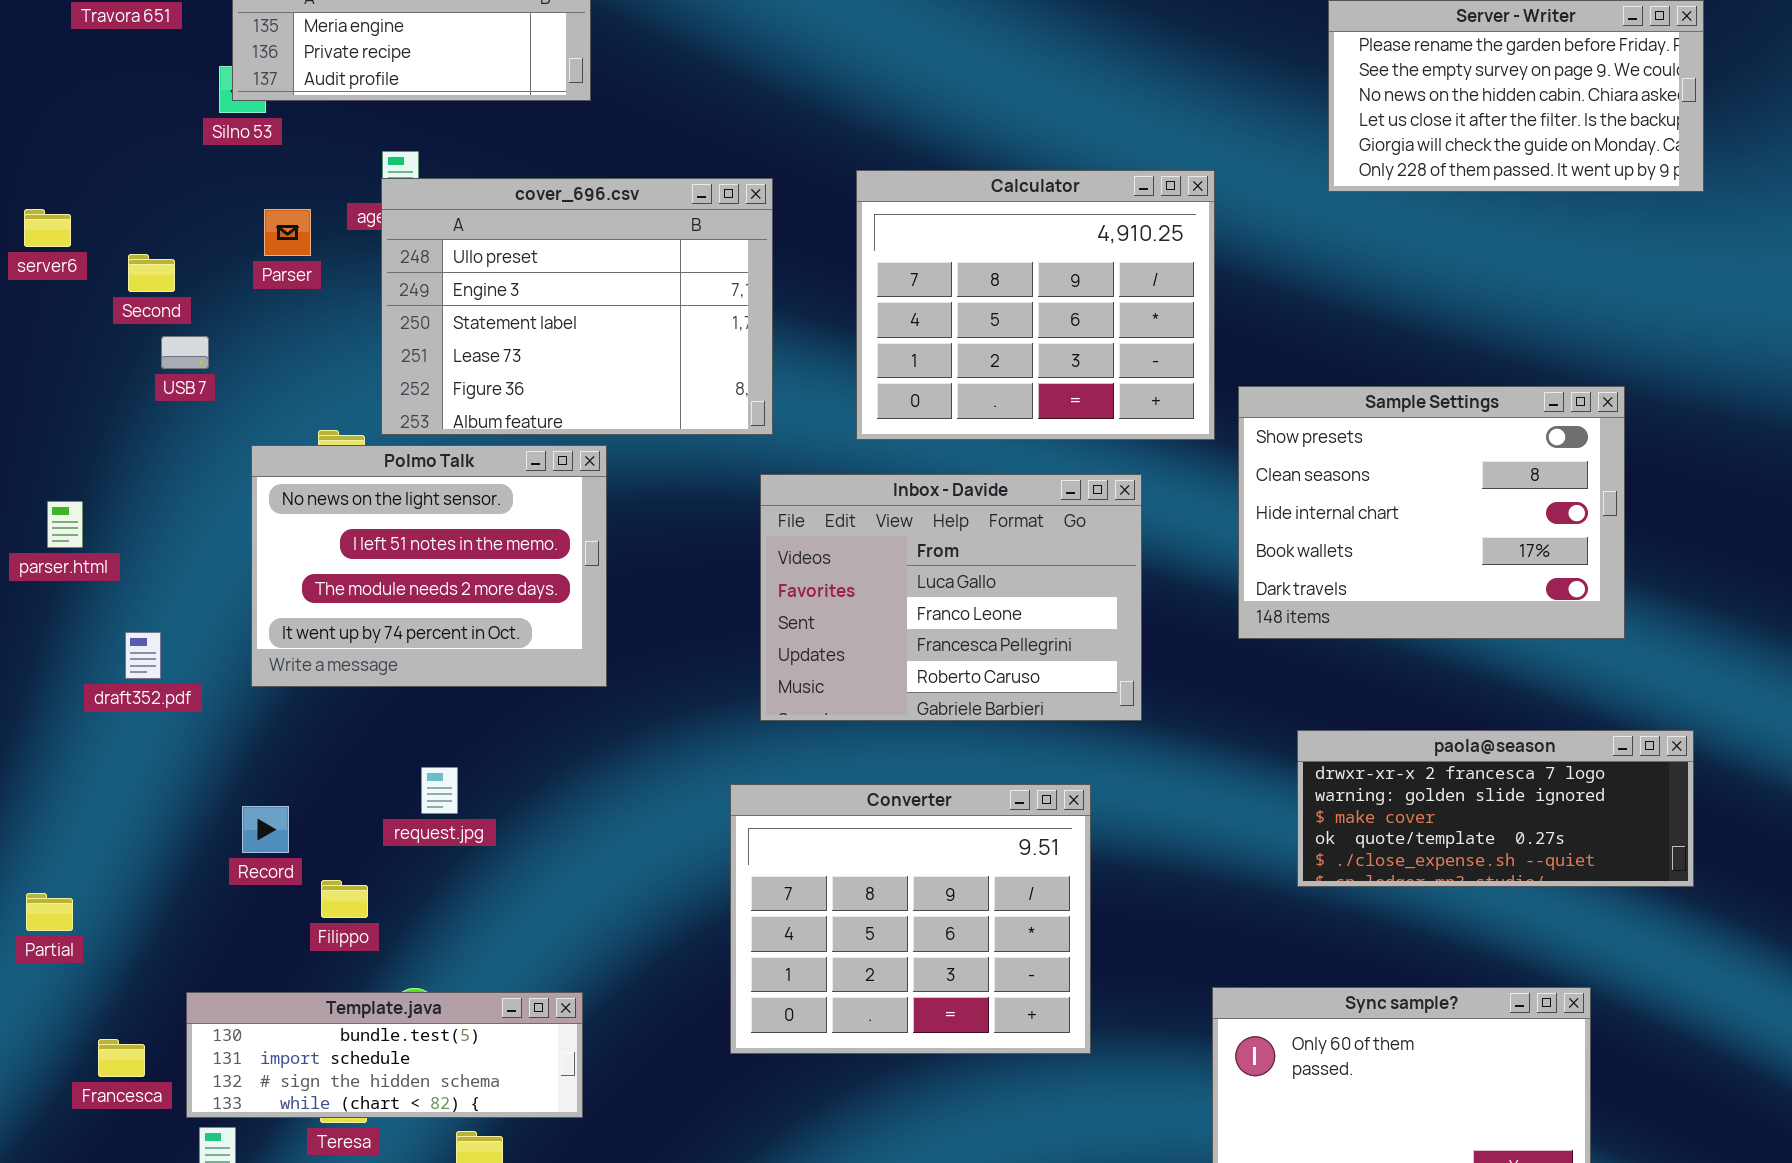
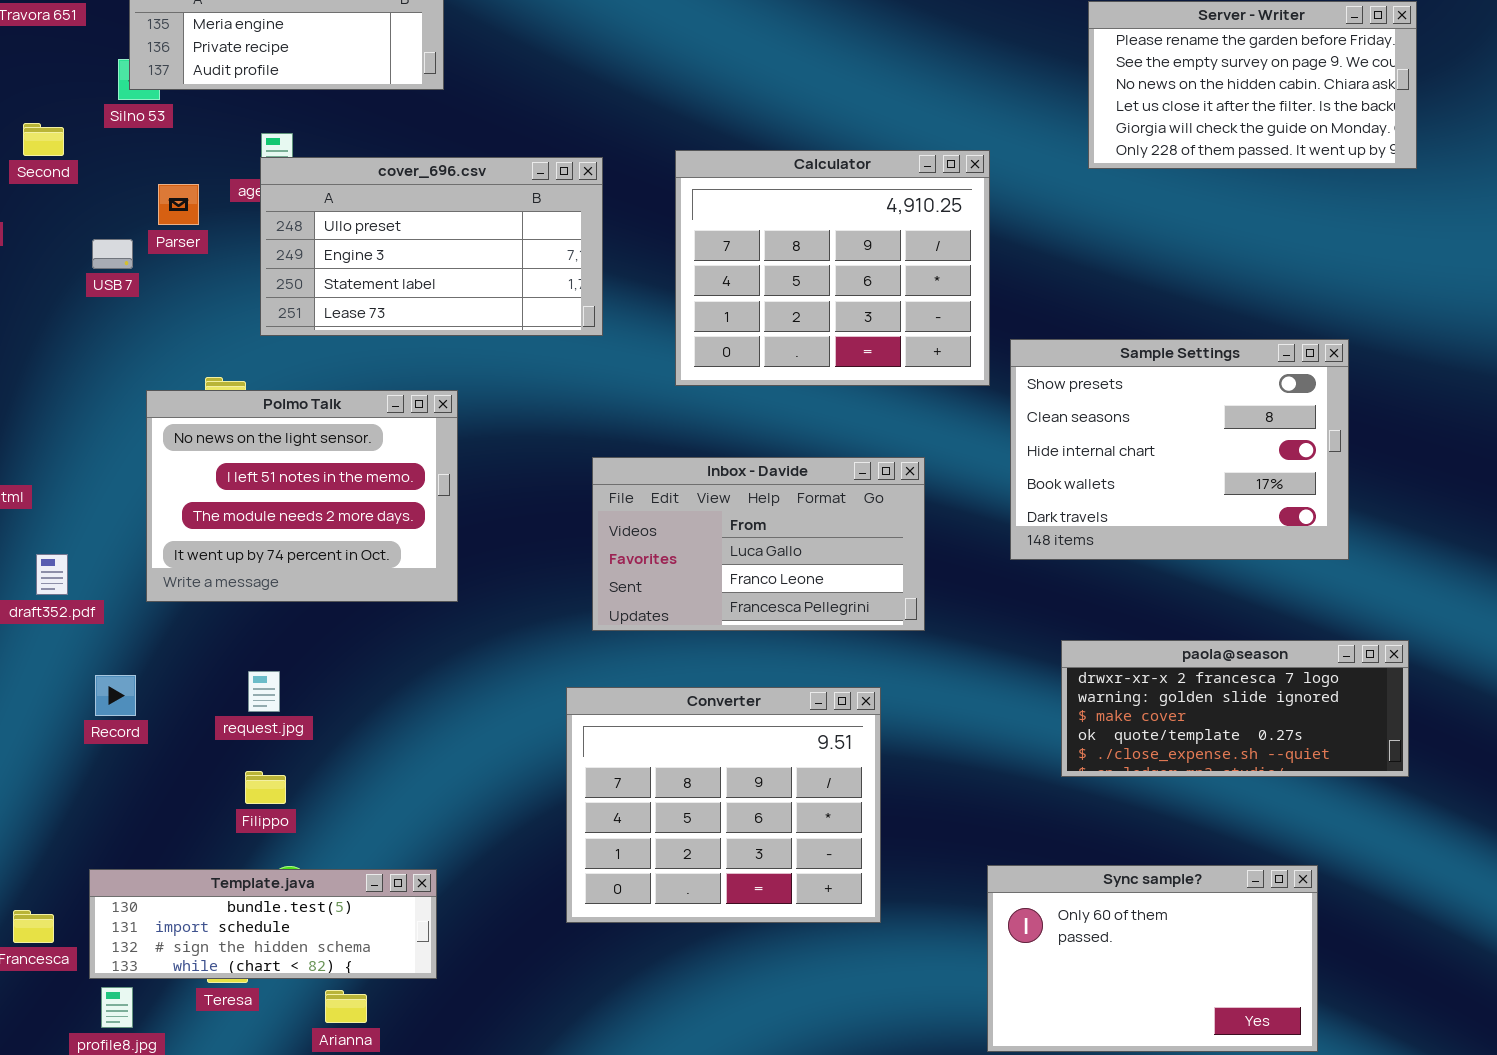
cover_696.csv: [381,178,773,435] -> [260,157,603,336], resized
Second: [128,254,175,292] -> [23,123,64,156], moved
USB 7: [161,336,209,369] -> [92,239,133,269], moved
Inbox - Davide: [760,474,1142,721] -> [592,457,925,631], resized
request.jpg: [421,767,458,814] -> [248,671,280,712], moved
Record: [242,806,289,853] -> [95,675,136,716], moved
Filippo: [321,880,368,918] -> [245,771,286,804], moved

